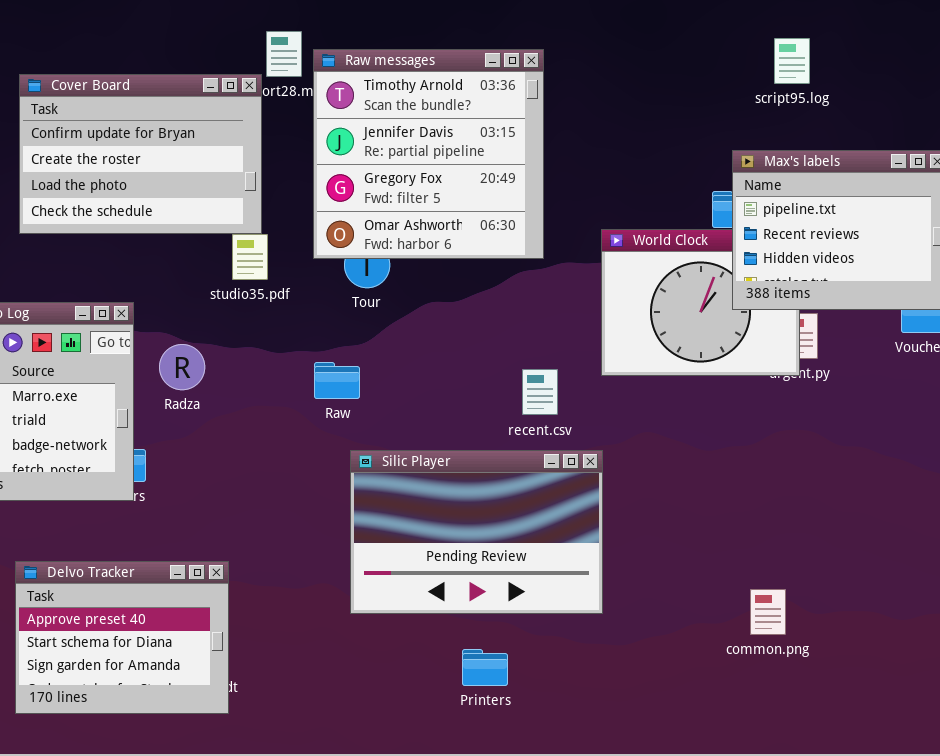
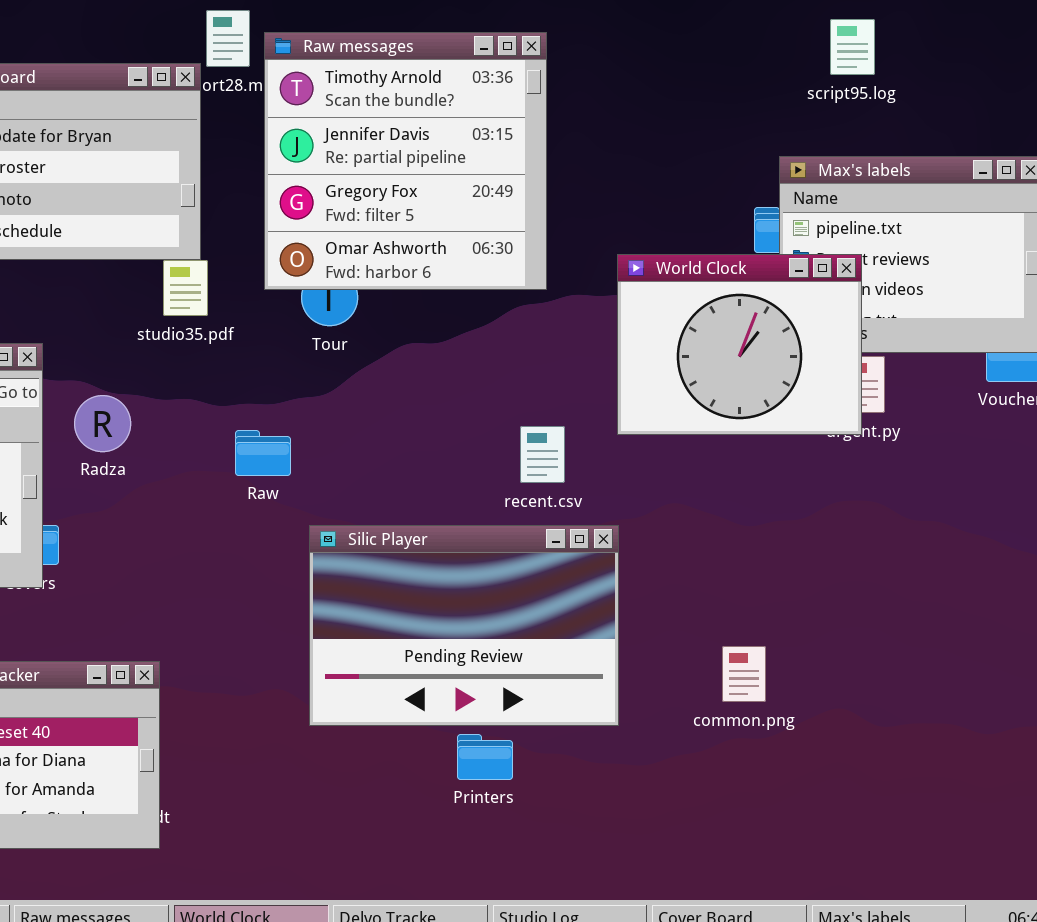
World Clock: [601,229,800,376] -> [617,254,862,435], raised
Raw: [314,362,360,399] -> [235,430,291,476], moved
common.png: [750,589,786,635] -> [722,646,766,702], moved
Printers: [462,649,508,686] -> [457,734,513,780], moved

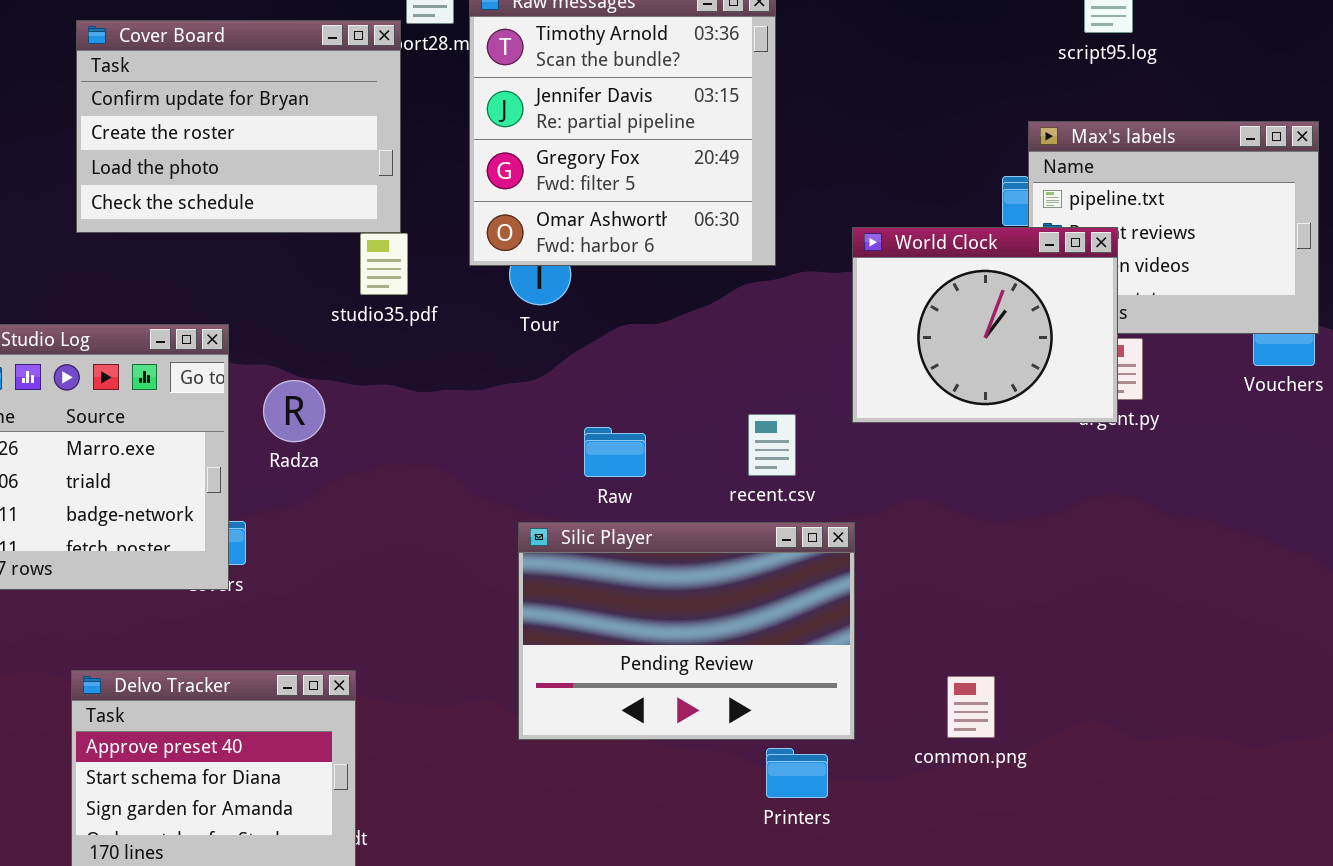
Raw: [235,430,291,476] -> [584,427,646,477], moved
common.png: [722,646,766,702] -> [947,676,995,738], moved
Printers: [457,734,513,780] -> [766,748,828,798], moved

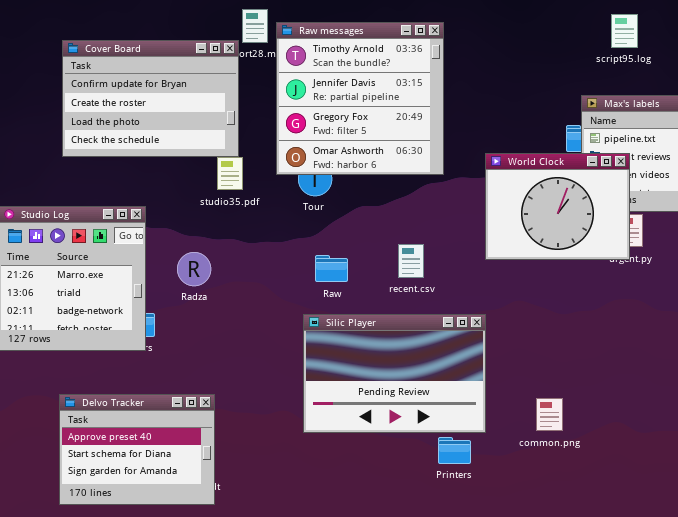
Radza: [263,380,325,442] -> [177,252,211,286], moved
recent.csv: [748,414,796,476] -> [398,244,424,278], moved
Raw: [584,427,646,477] -> [315,255,348,282], moved

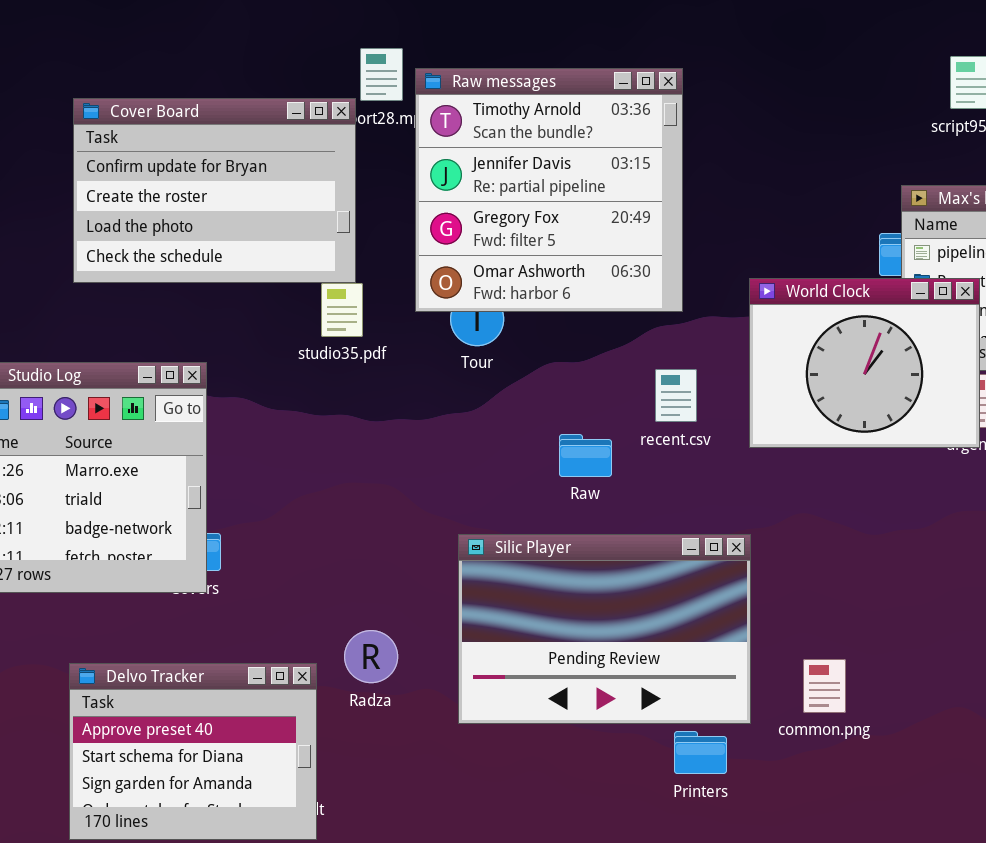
recent.csv: [398,244,424,278] -> [655,369,697,422], moved
Radza: [177,252,211,286] -> [344,630,398,683], moved
Raw: [315,255,348,282] -> [559,434,612,477], moved
common.png: [536,398,563,431] -> [803,659,846,713], moved

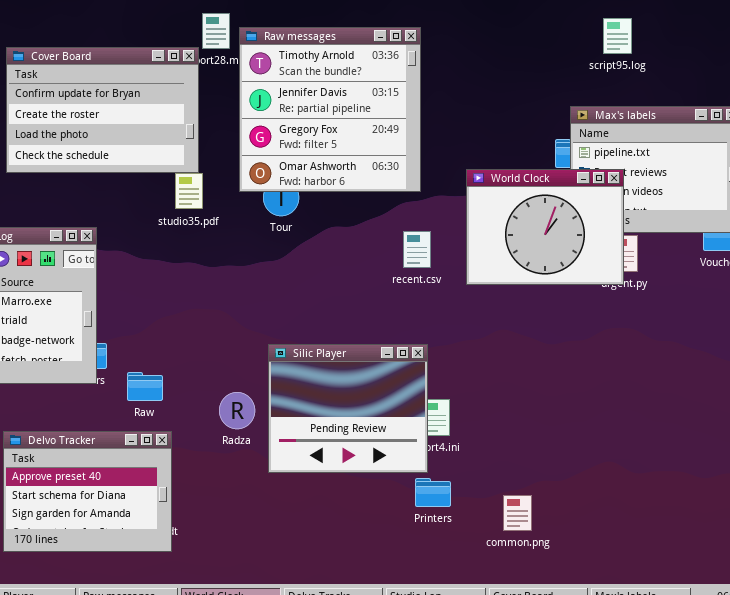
Raw: [559,434,612,477] -> [127,372,163,401], moved
Silic Player: [458,534,751,724] -> [268,344,428,473], resized
Radza: [344,630,398,683] -> [219,392,255,429], moved
common.png: [803,659,846,713] -> [503,495,532,531], moved

